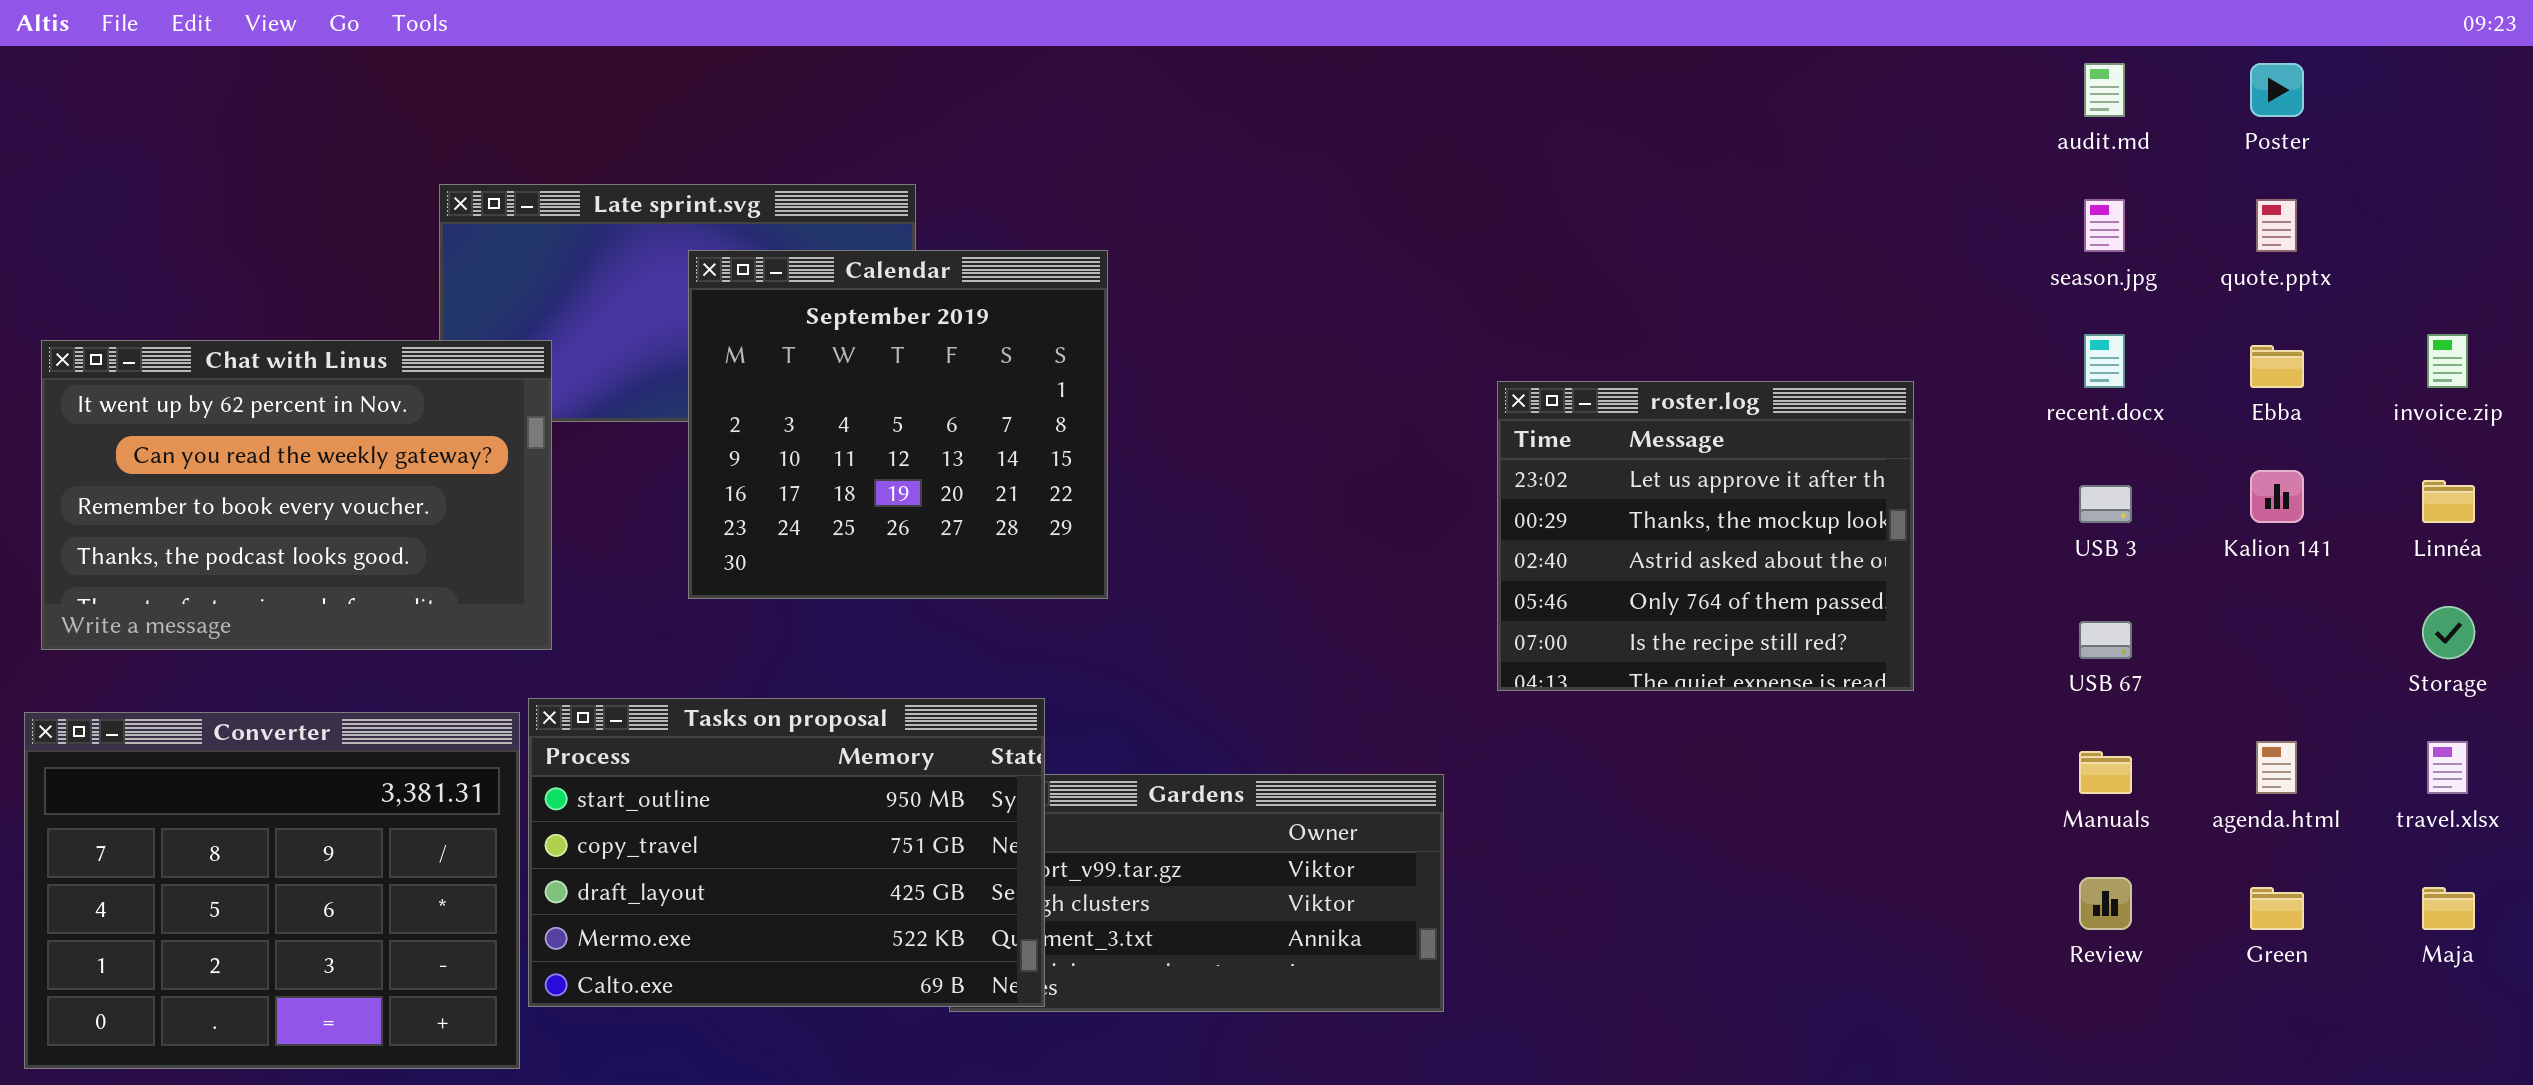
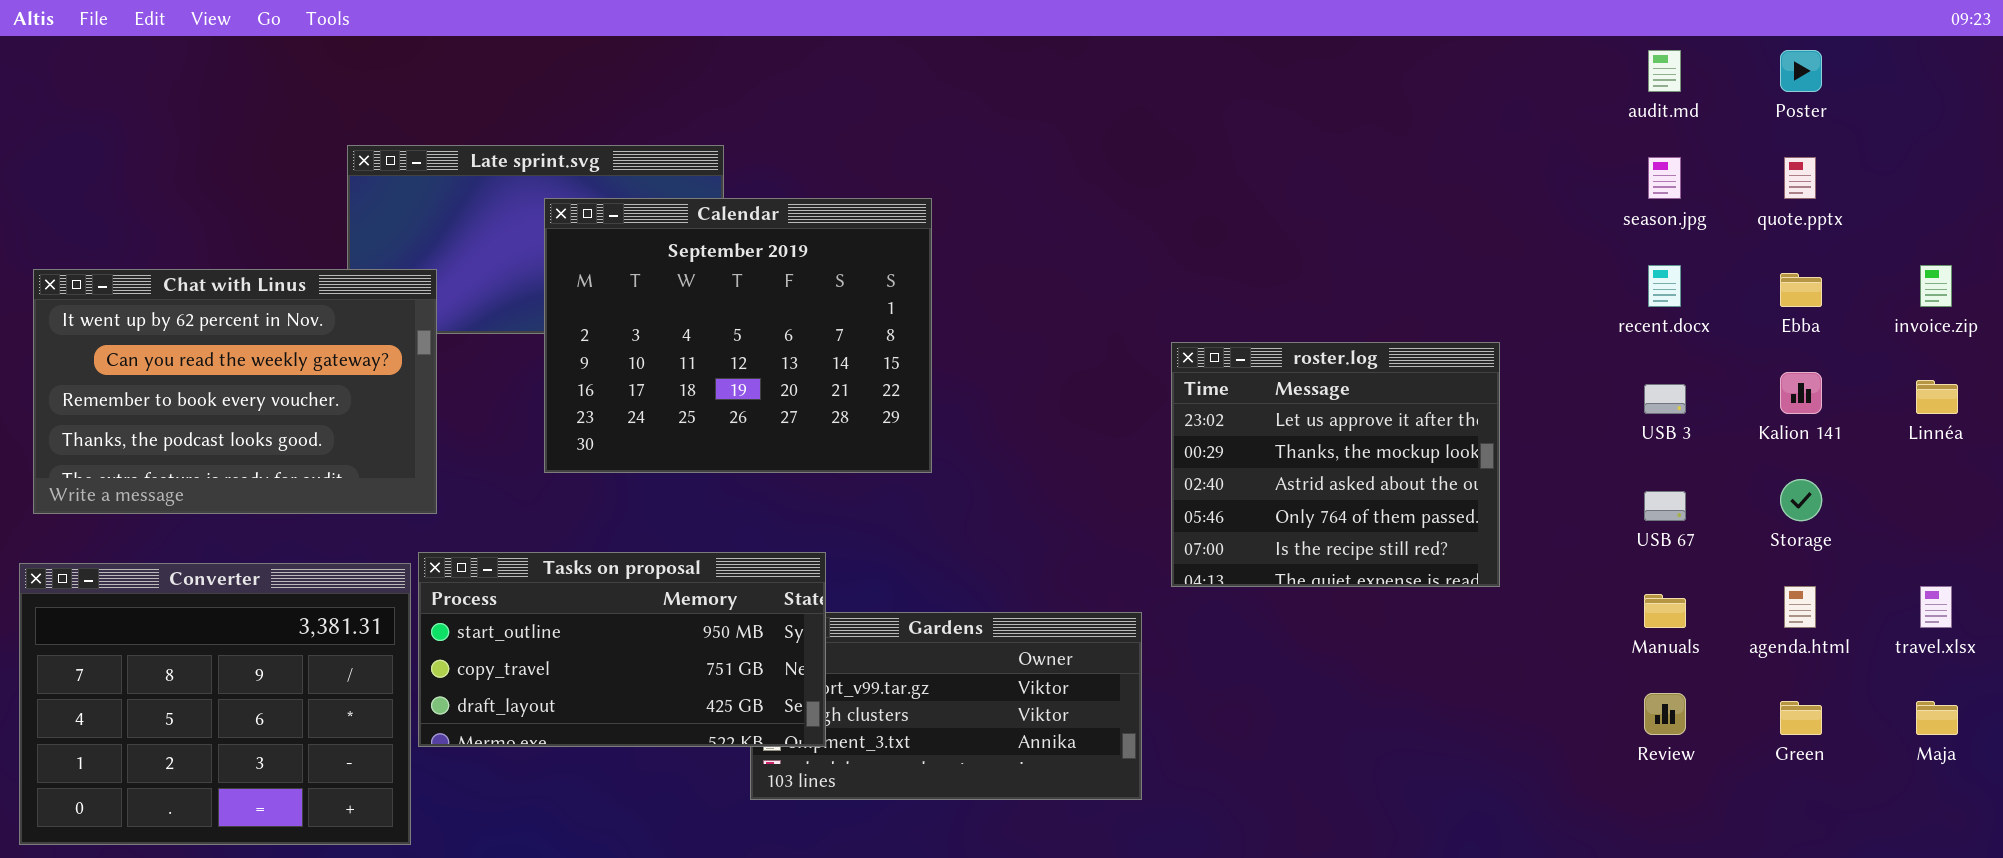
Calendar: [688,250,1108,599] -> [544,198,932,473], resized
roster.log: [1497,381,1914,691] -> [1171,342,1500,587], moved
Storage: [2422,606,2475,659] -> [1780,479,1822,521], moved
Tasks on proposal: [528,698,1045,1007] -> [418,552,826,747], resized

